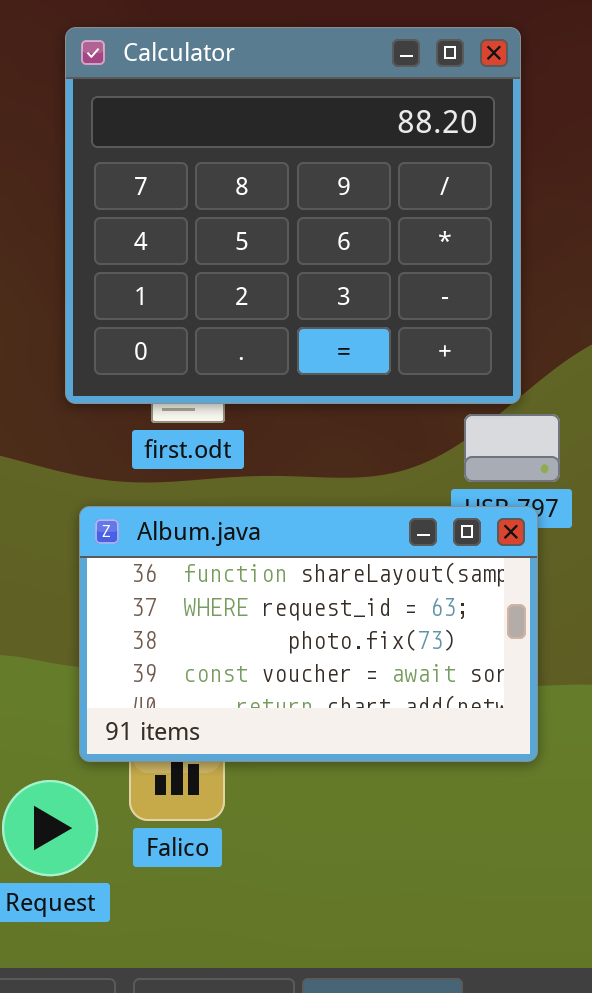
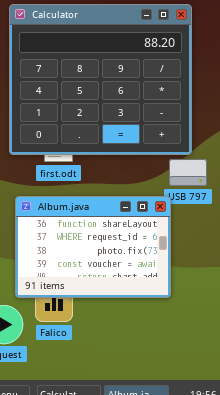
Album.java: [79,506,538,762] -> [15,196,171,298], resized

